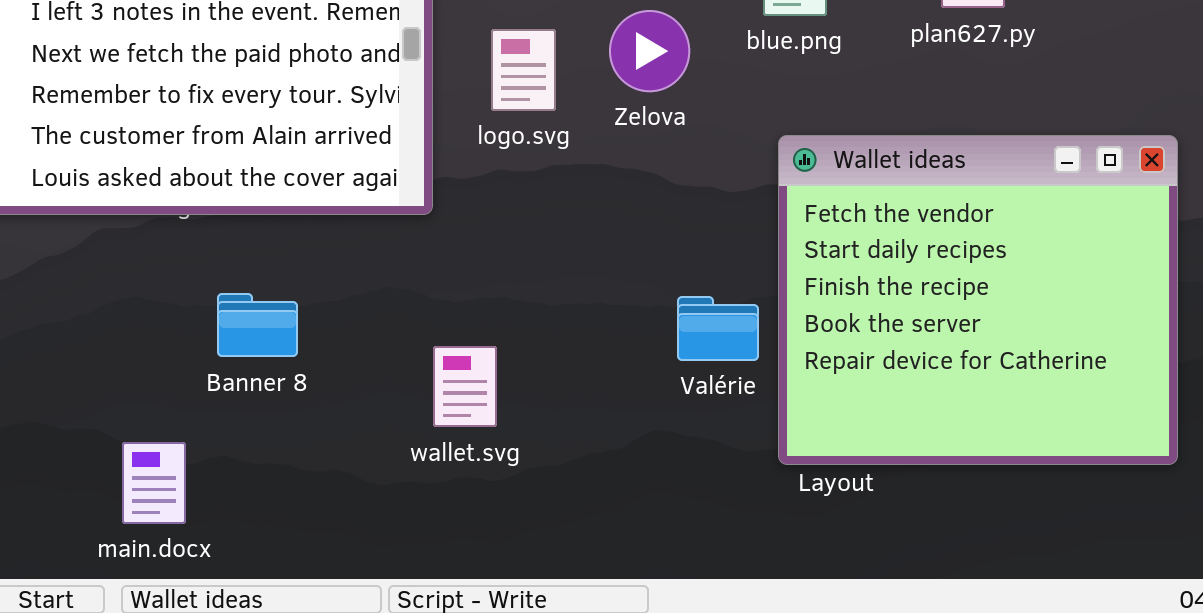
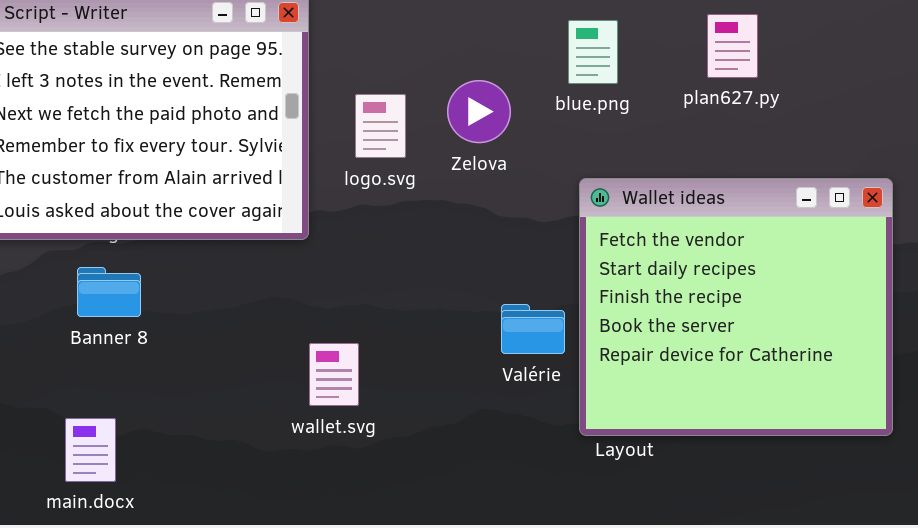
Banner 8: [217,293,298,357] -> [77,267,141,317], moved

